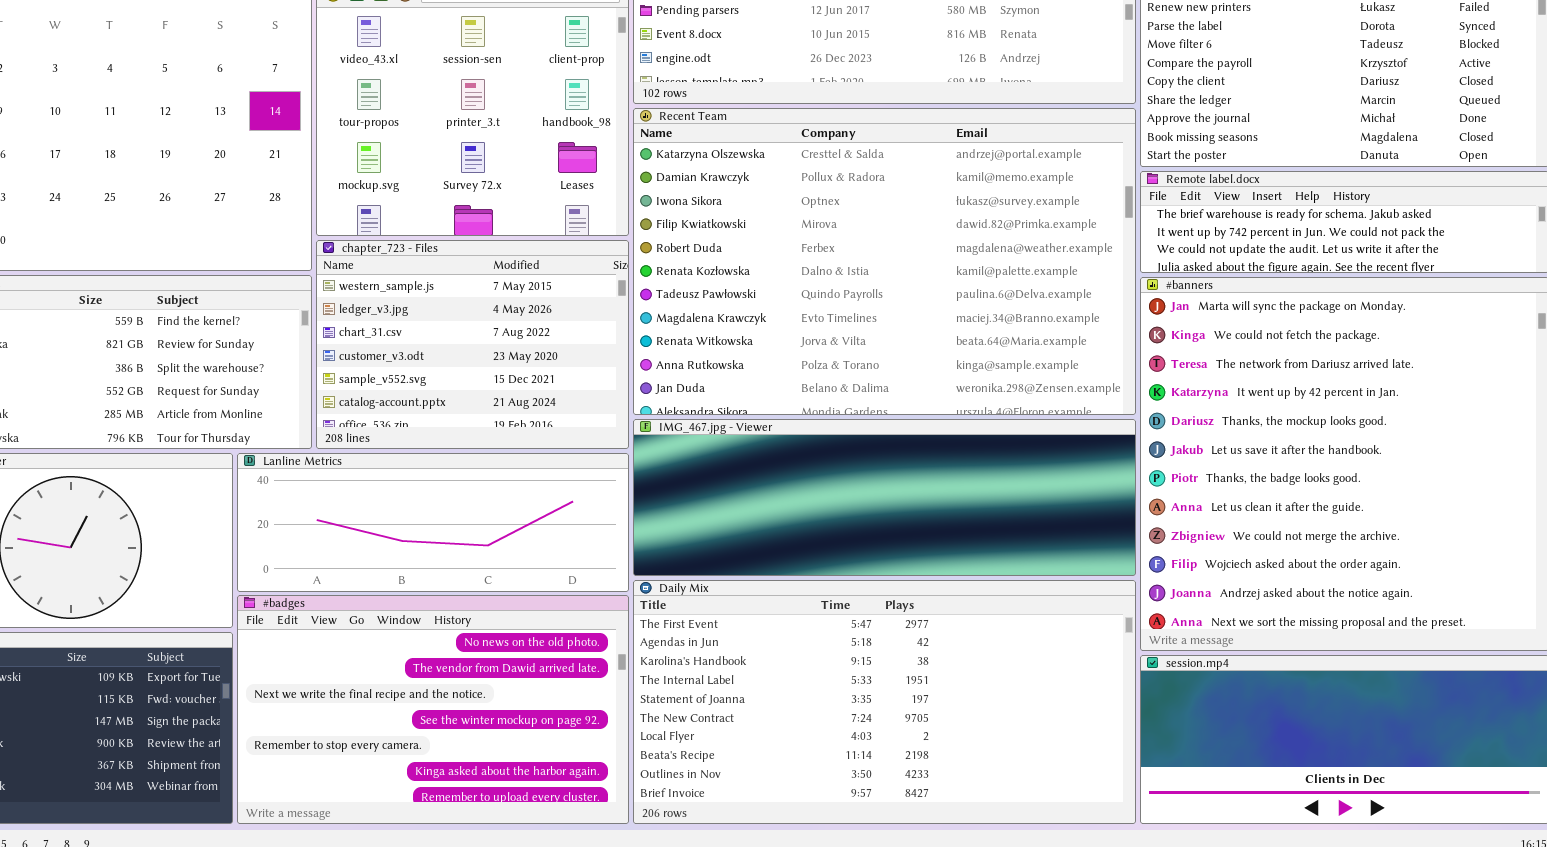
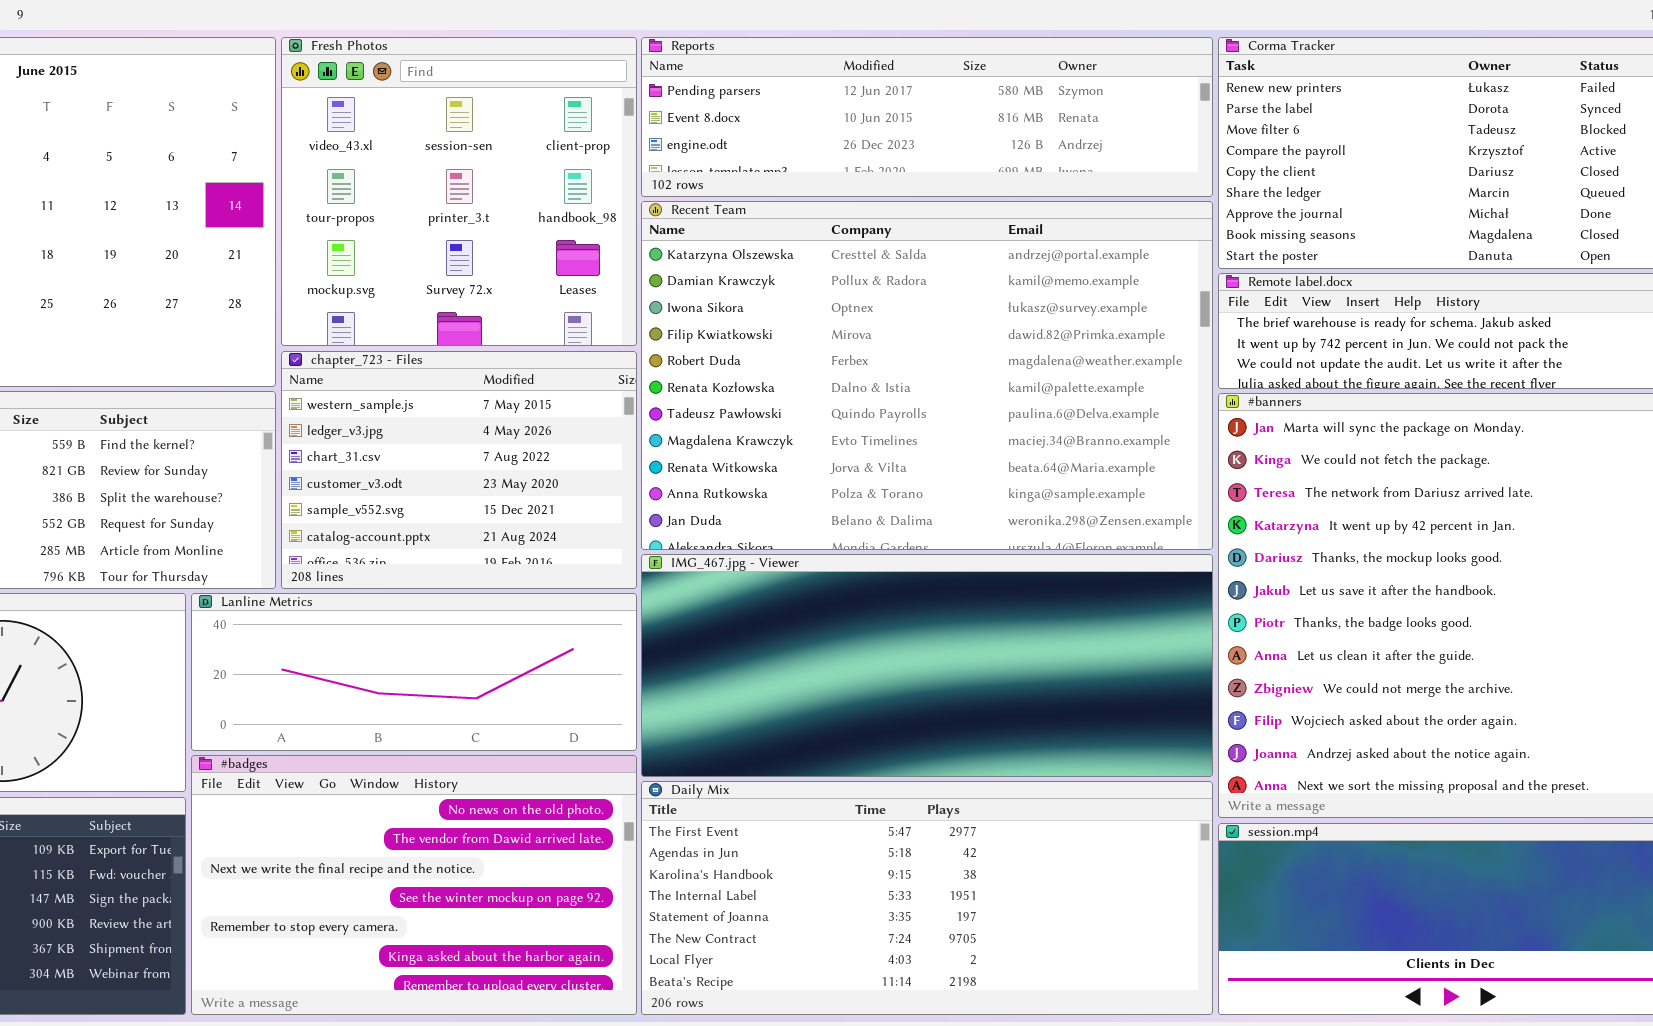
IMG_467.jpg - Viewer: [633,419,1136,576] -> [641,554,1213,777], resized
Daily Mix: [633,580,1136,824] -> [641,781,1213,1015], resized

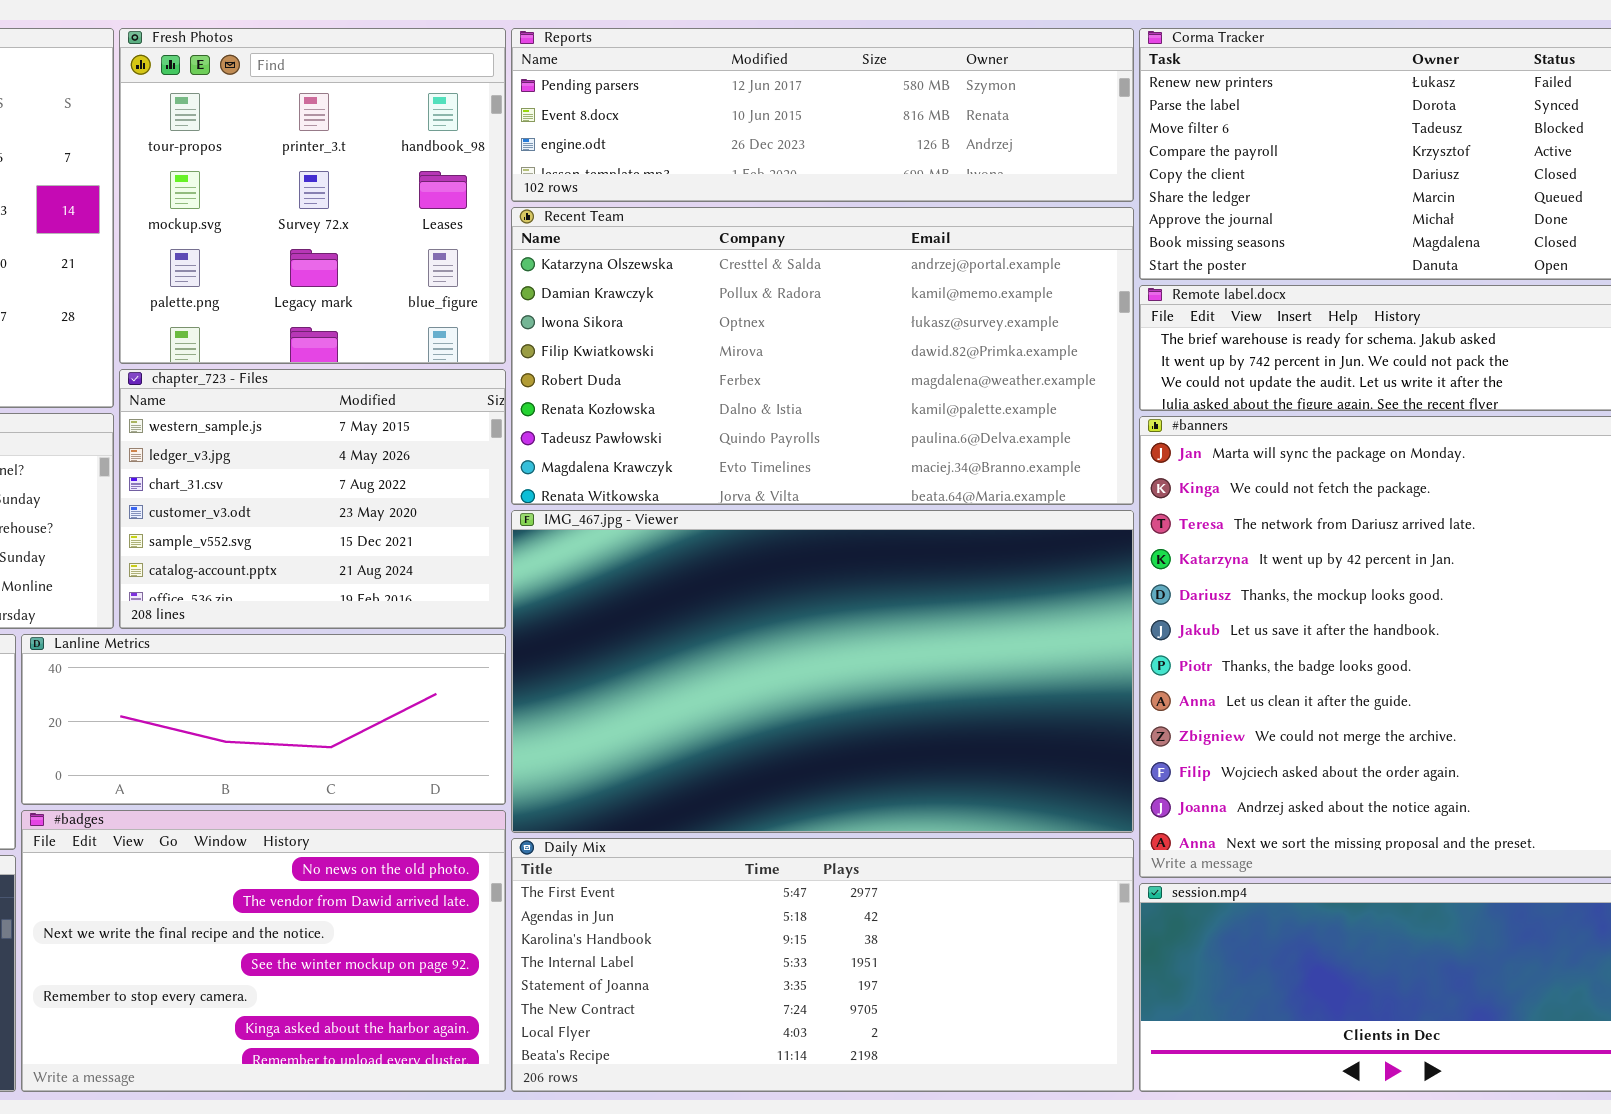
Fresh Photos: [281,37,637,346] -> [119,28,506,364], scrolled down 1 row
Recent Team: [641,201,1213,550] -> [511,207,1134,505], resized
IMG_467.jpg - Viewer: [641,554,1213,777] -> [511,510,1134,833], resized

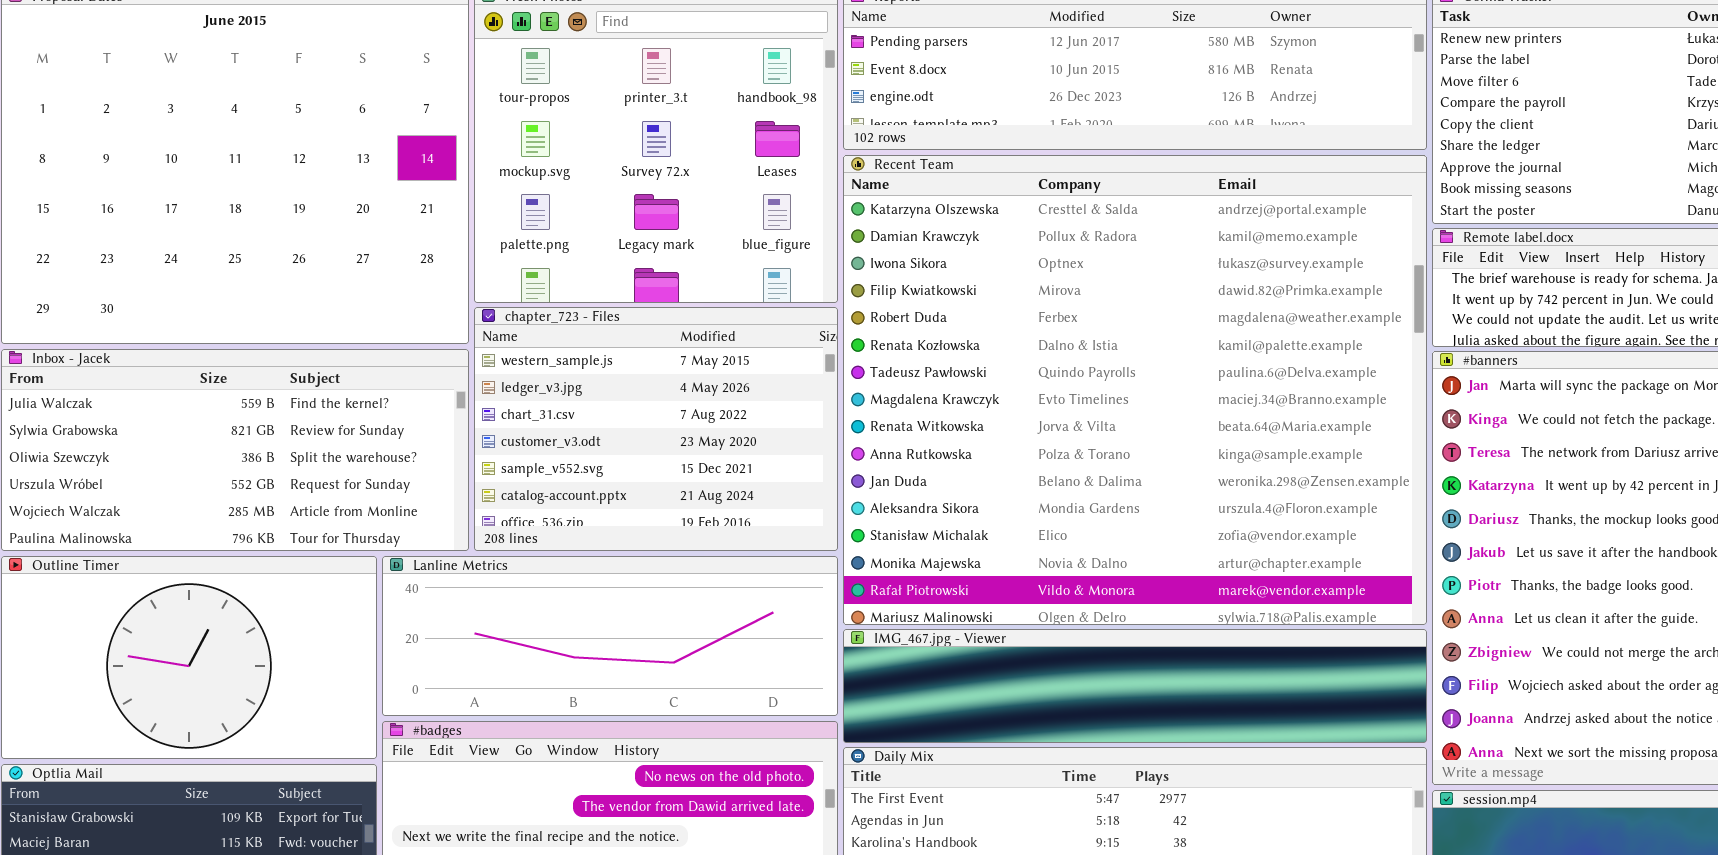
Recent Team: [511,207,1134,505] -> [843,155,1427,625], resized
IMG_467.jpg - Viewer: [511,510,1134,833] -> [843,629,1427,743], resized

